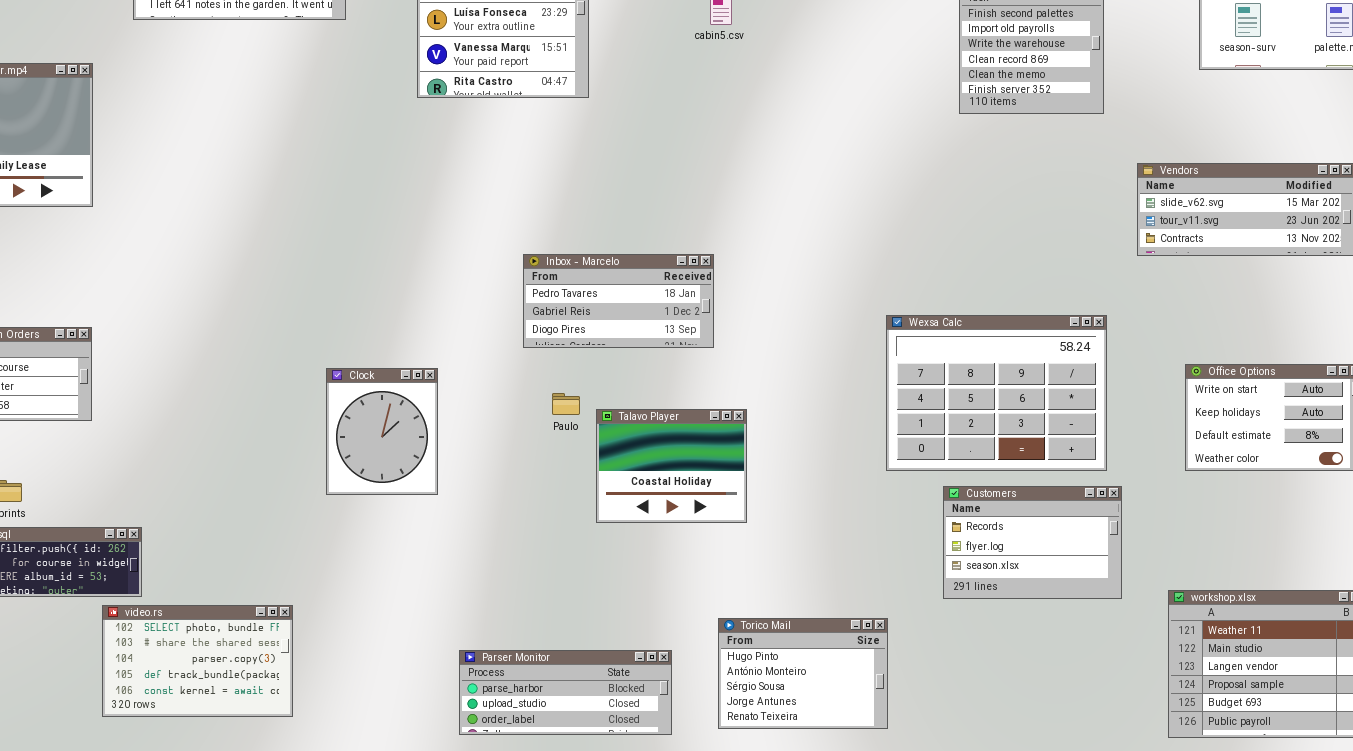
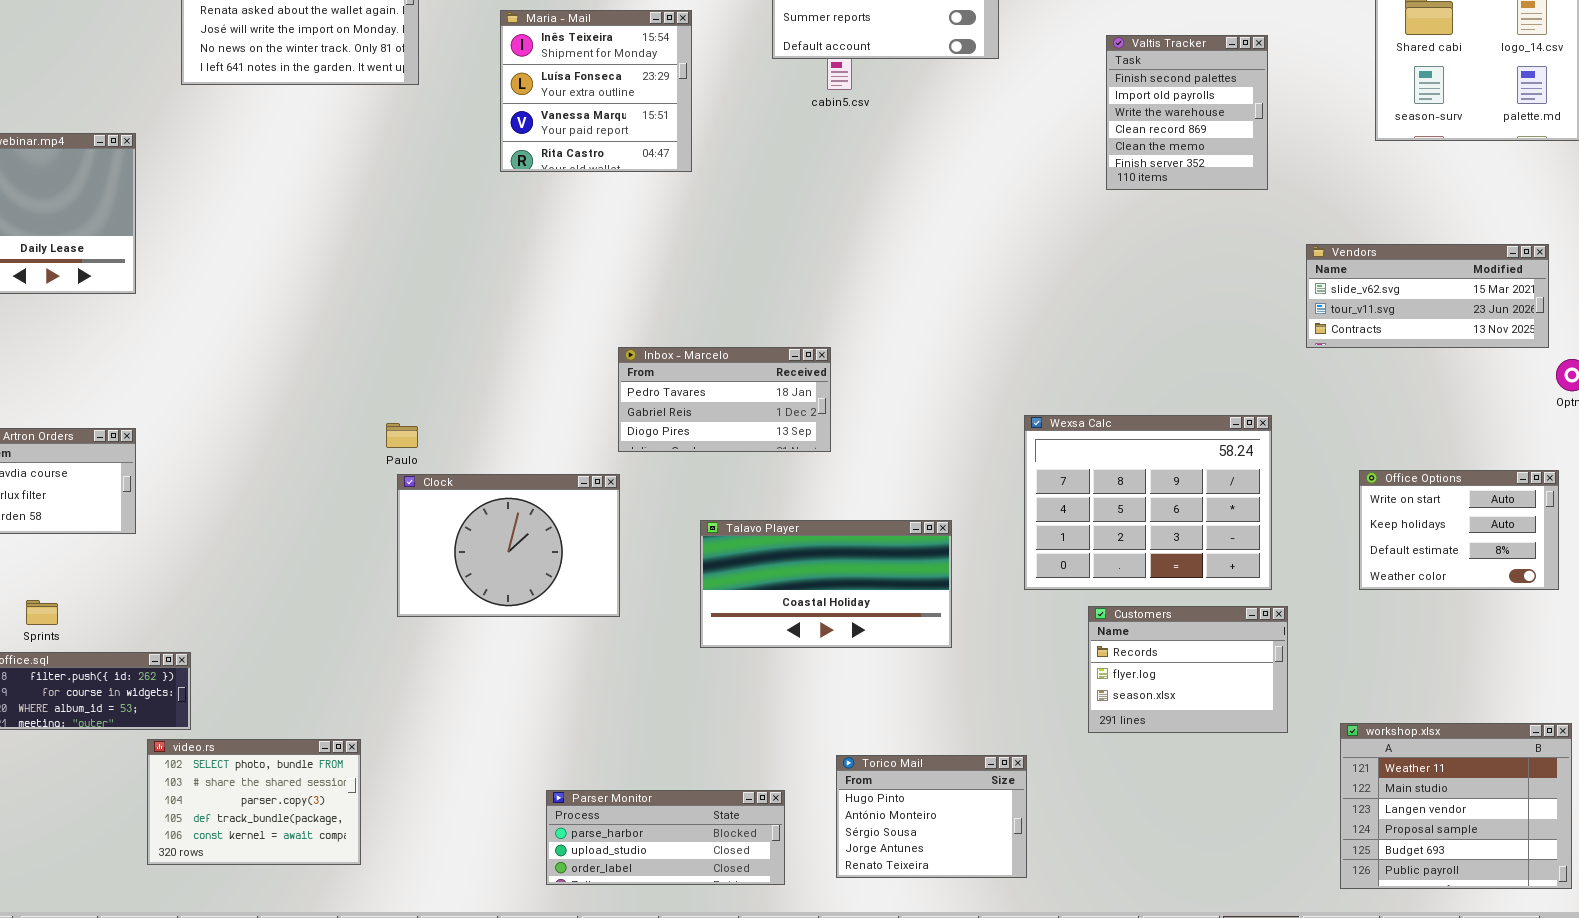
Clock: [326,368,438,495] -> [397,474,620,617], resized
Paulo: [552,393,580,415] -> [386,423,418,448], moved
Talavo Player: [596,409,747,523] -> [700,520,952,648], resized

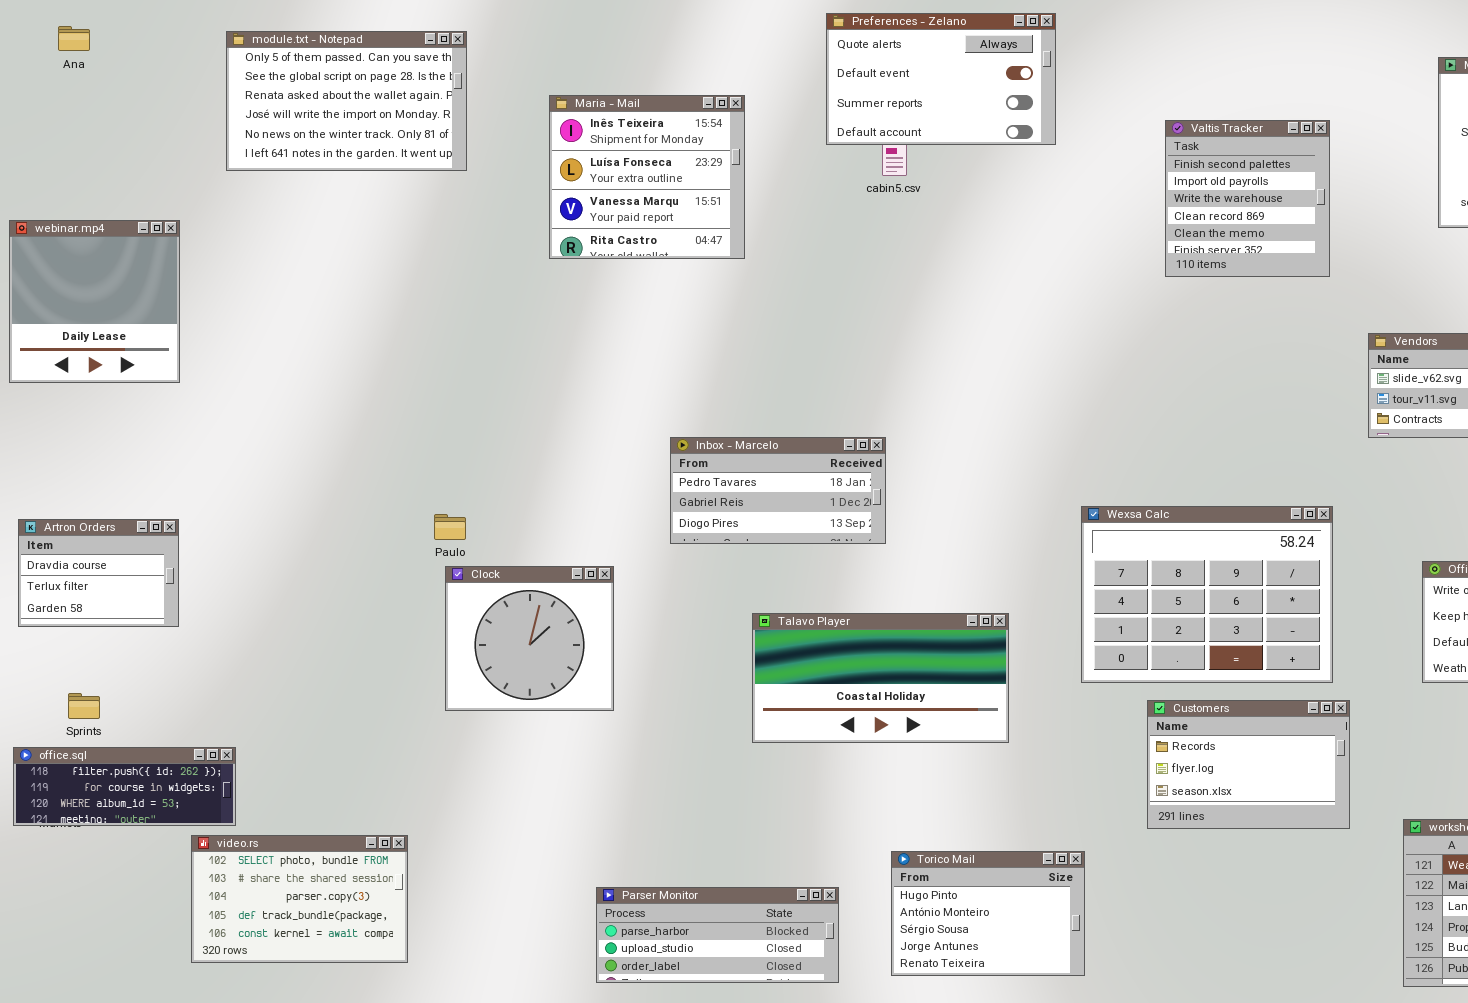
Clock: [397,474,620,617] -> [445,566,614,711], resized

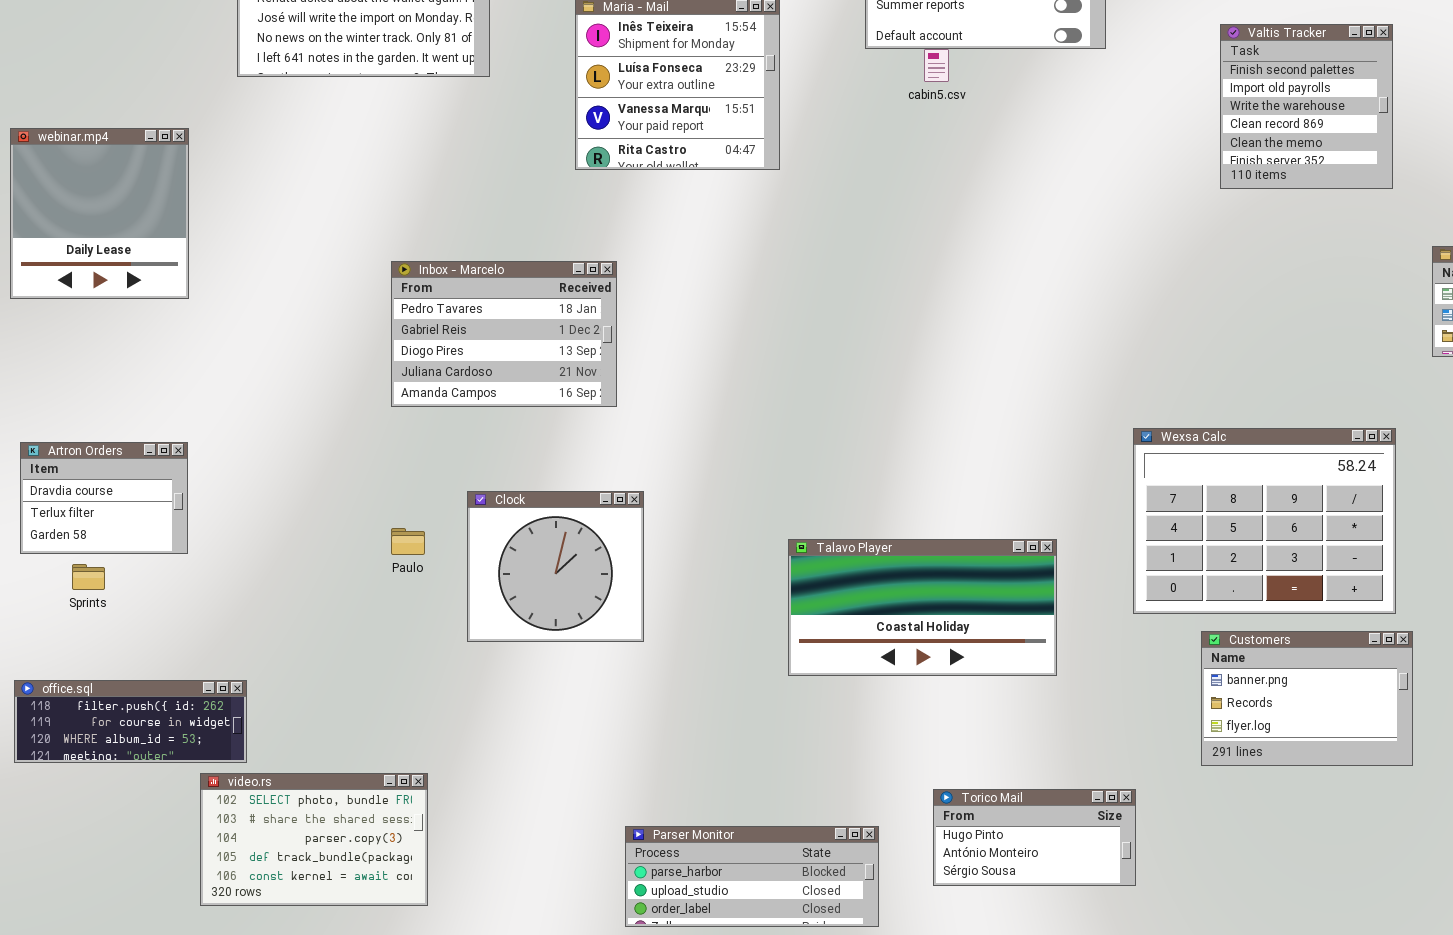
Inbox - Marcelo: [670,437,886,544] -> [391,261,617,407], moved, resized
Paulo: [434,514,466,540] -> [391,528,425,555], moved
Sprints: [68,693,100,719] -> [72,564,105,590], moved
Customers: [1147,700,1350,829] -> [1201,631,1413,766], scrolled up 1 row
Torico Mail: [891,851,1085,976] -> [933,789,1136,886], resized

